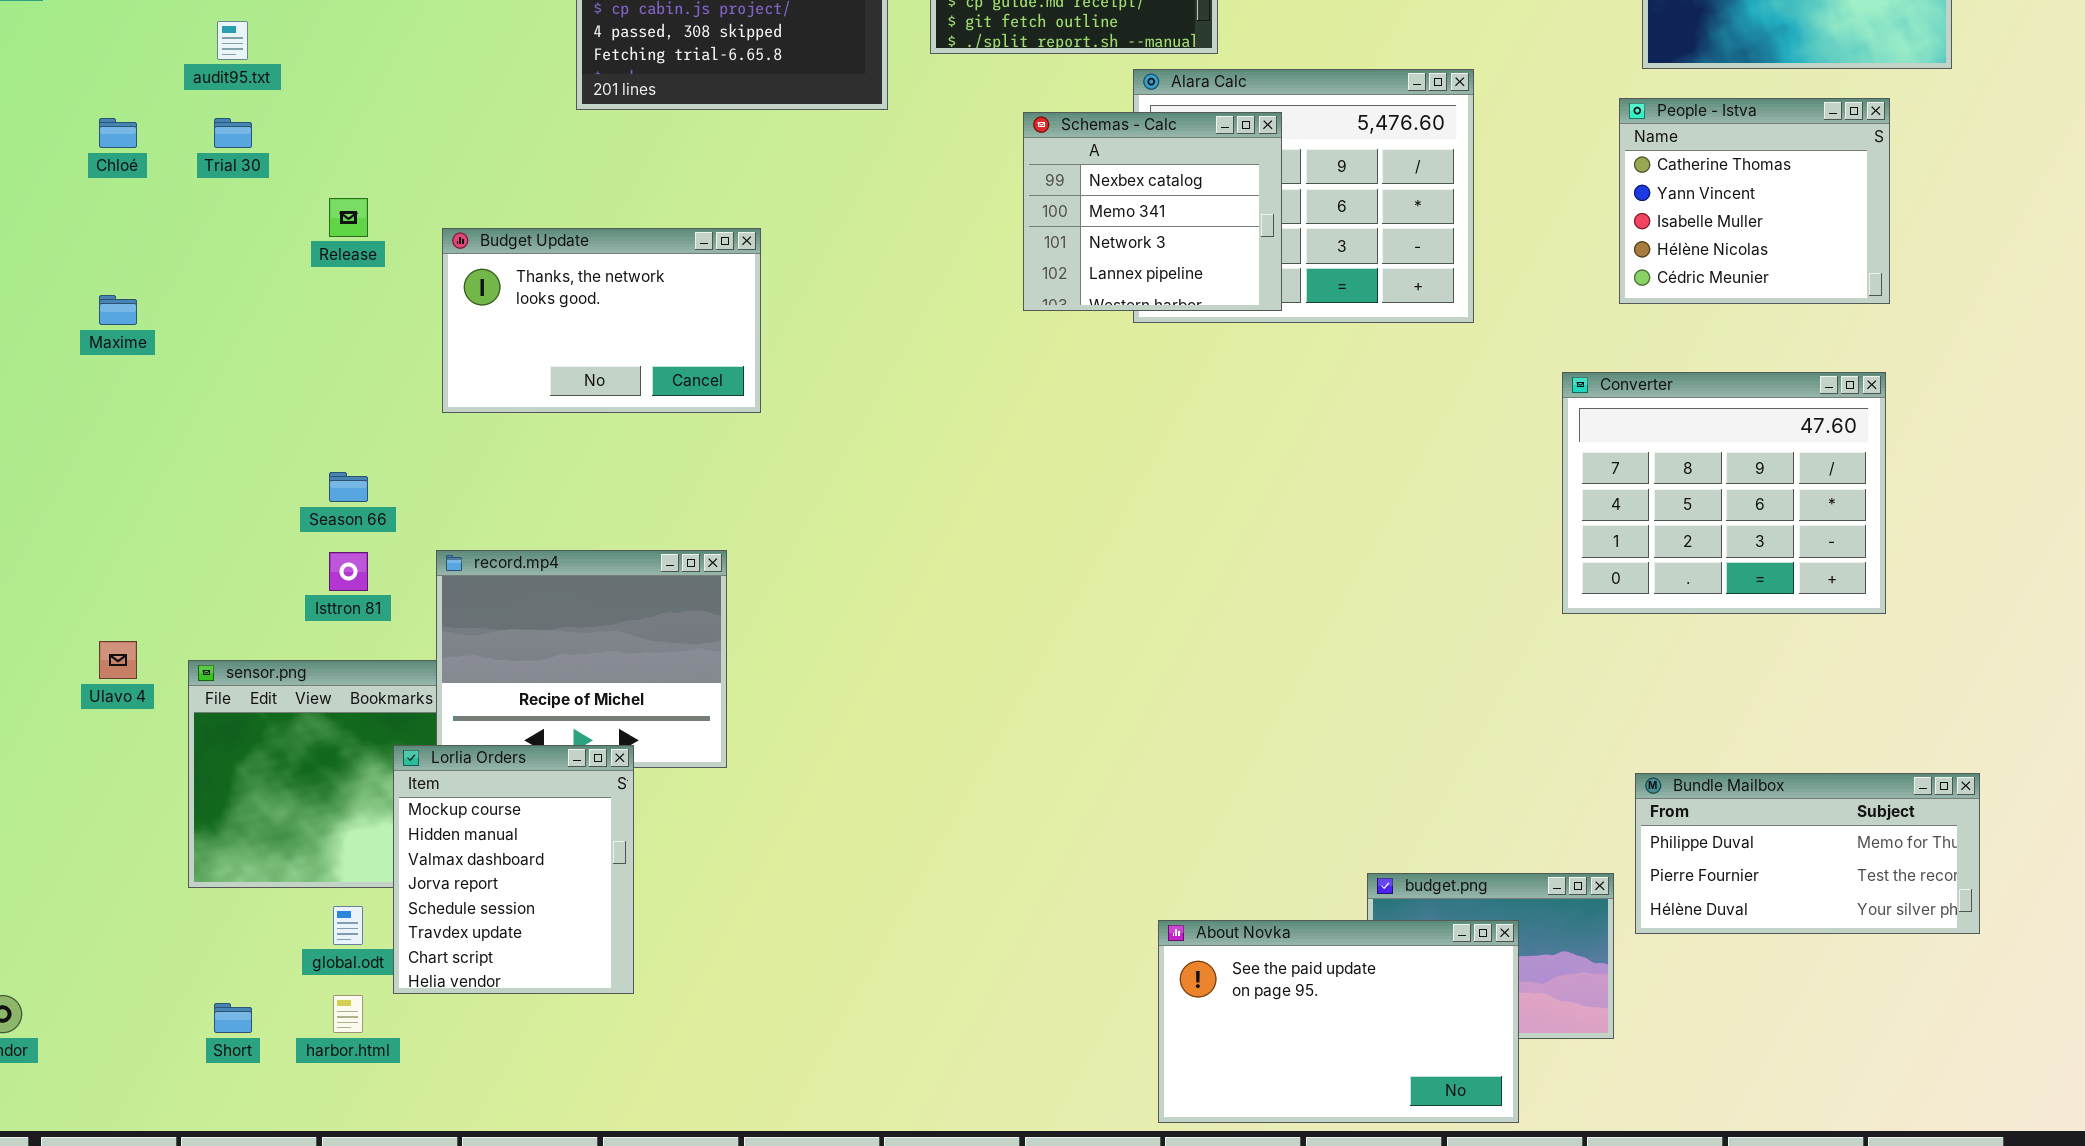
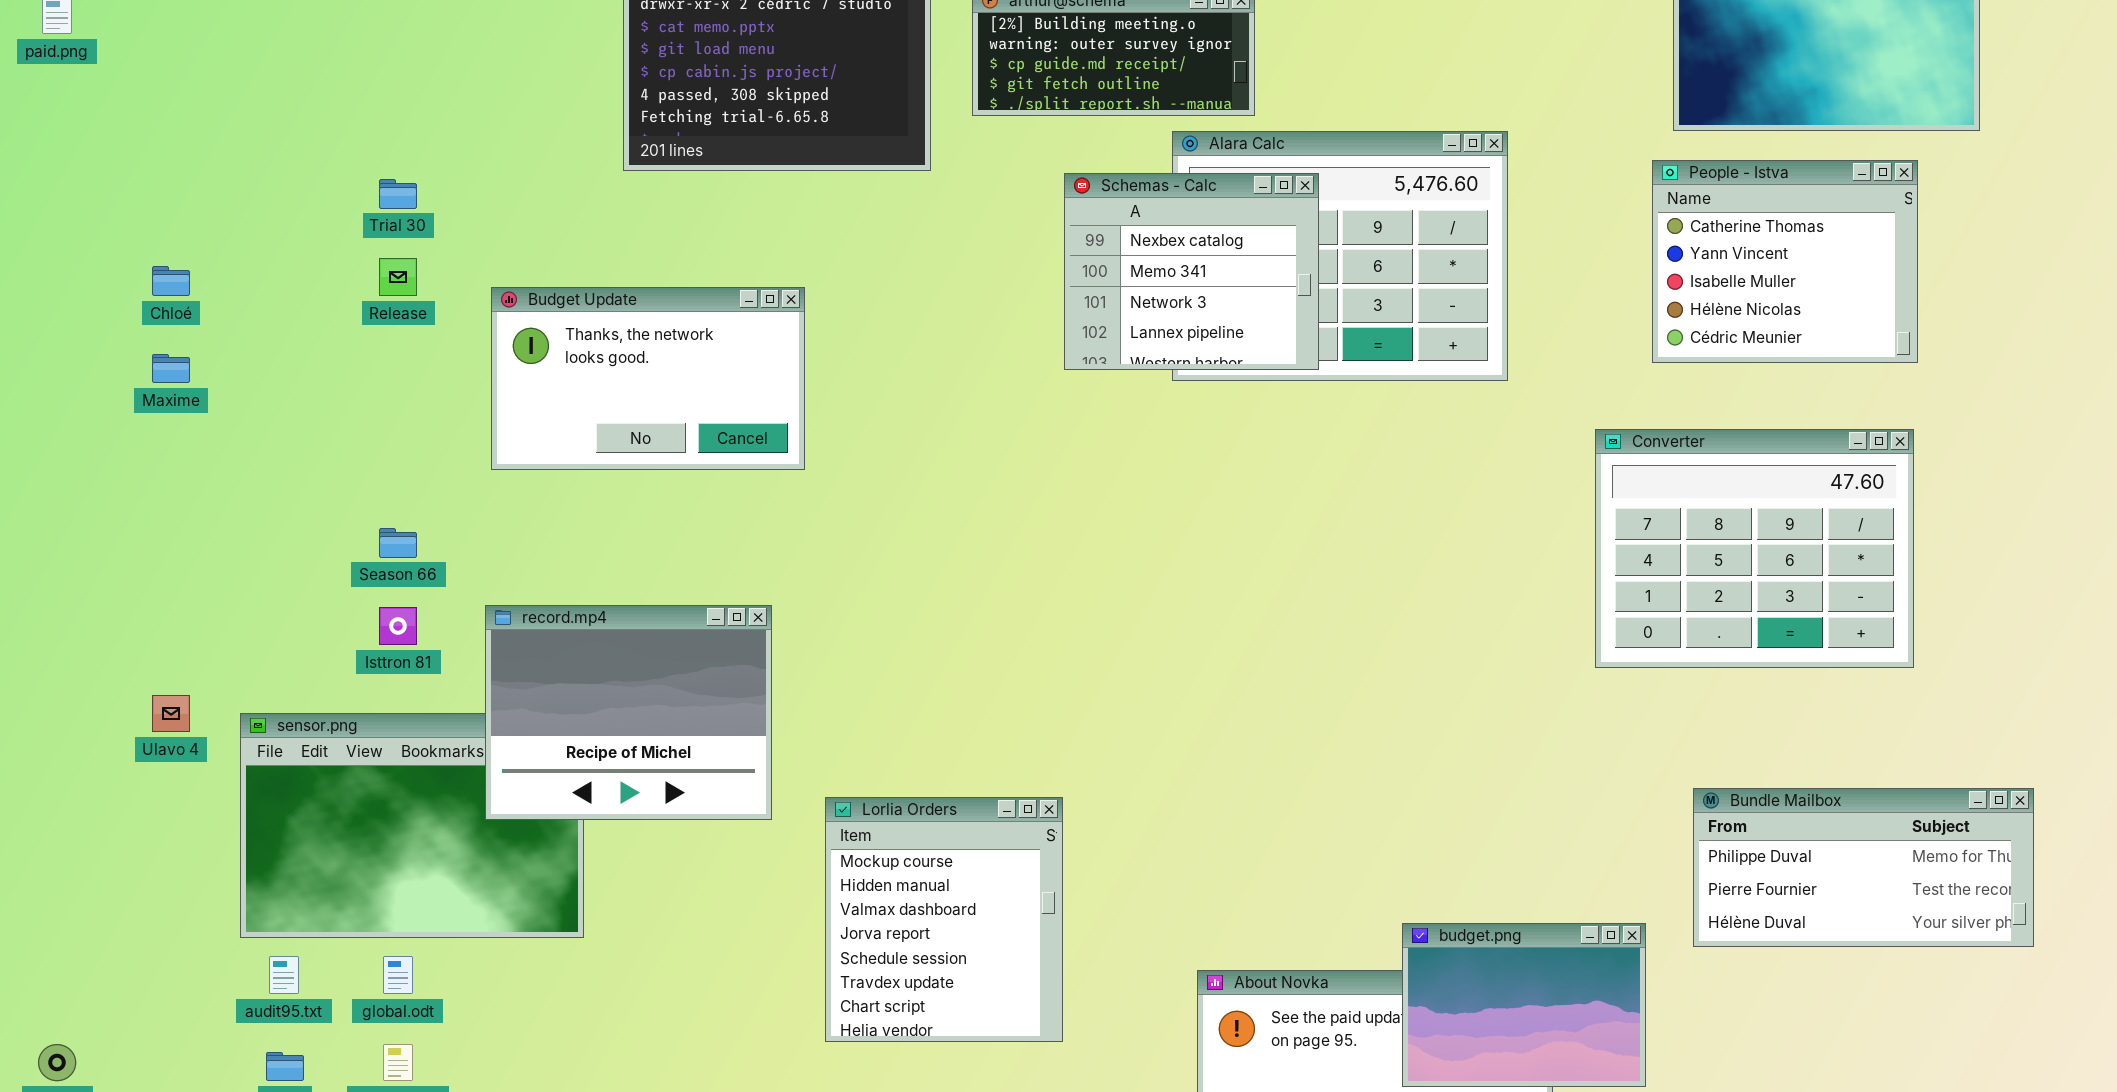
audit95.txt: [217,21,248,60] -> [269,956,299,994], moved
Chloé: [99,118,137,148] -> [152,266,190,296], moved
Trial 30: [214,118,252,148] -> [379,179,417,209], moved
Lorlia Orders: [393,745,634,994] -> [825,797,1063,1042], moved
Bundle Mailbox: [1635,773,1980,934] -> [1693,788,2034,947], moved
budget.png: [1367,873,1614,1039] -> [1402,923,1646,1087], raised

